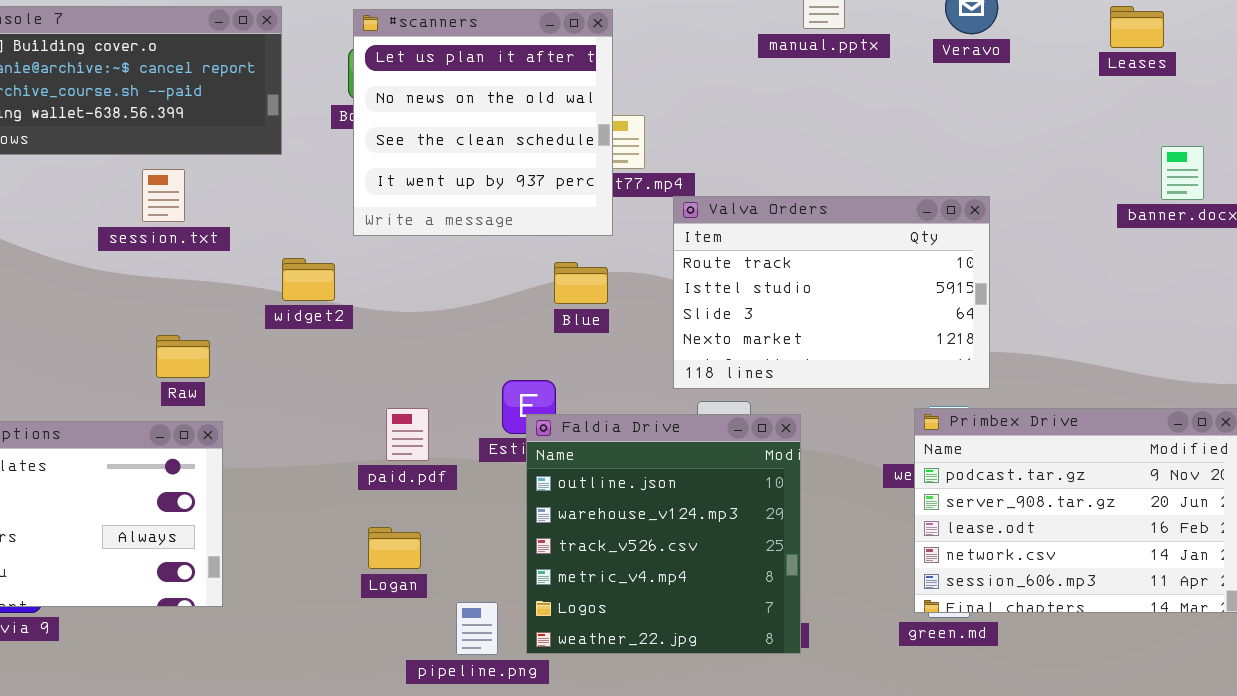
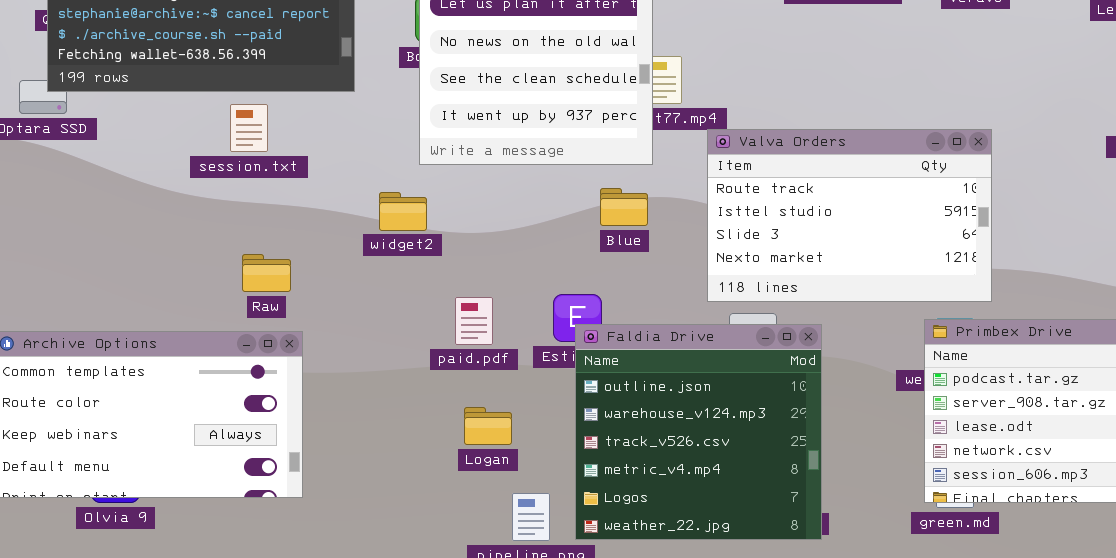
widget2: [282,258,335,301] -> [379,192,427,231], moved
paid.pdf: [386,408,429,461] -> [455,297,493,345], moved
Logan: [368,527,421,569] -> [464,407,512,445], moved

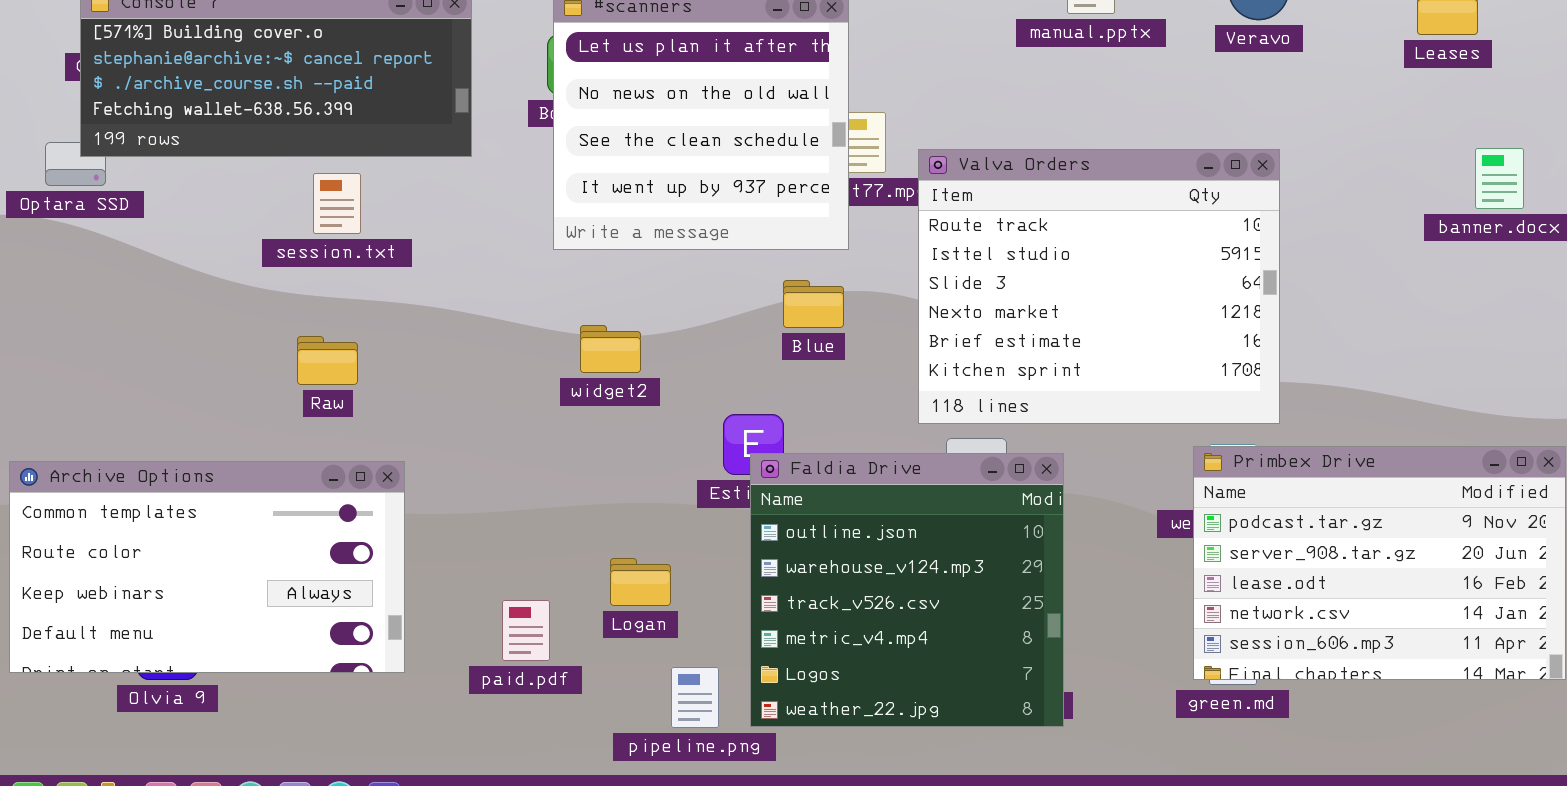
Valva Orders: [707,129,992,302] -> [918,149,1280,424], resized
widget2: [379,192,427,231] -> [580,325,641,373], moved
Raw: [242,254,291,292] -> [297,336,358,385], moved
paid.pdf: [455,297,493,345] -> [502,600,550,661], moved

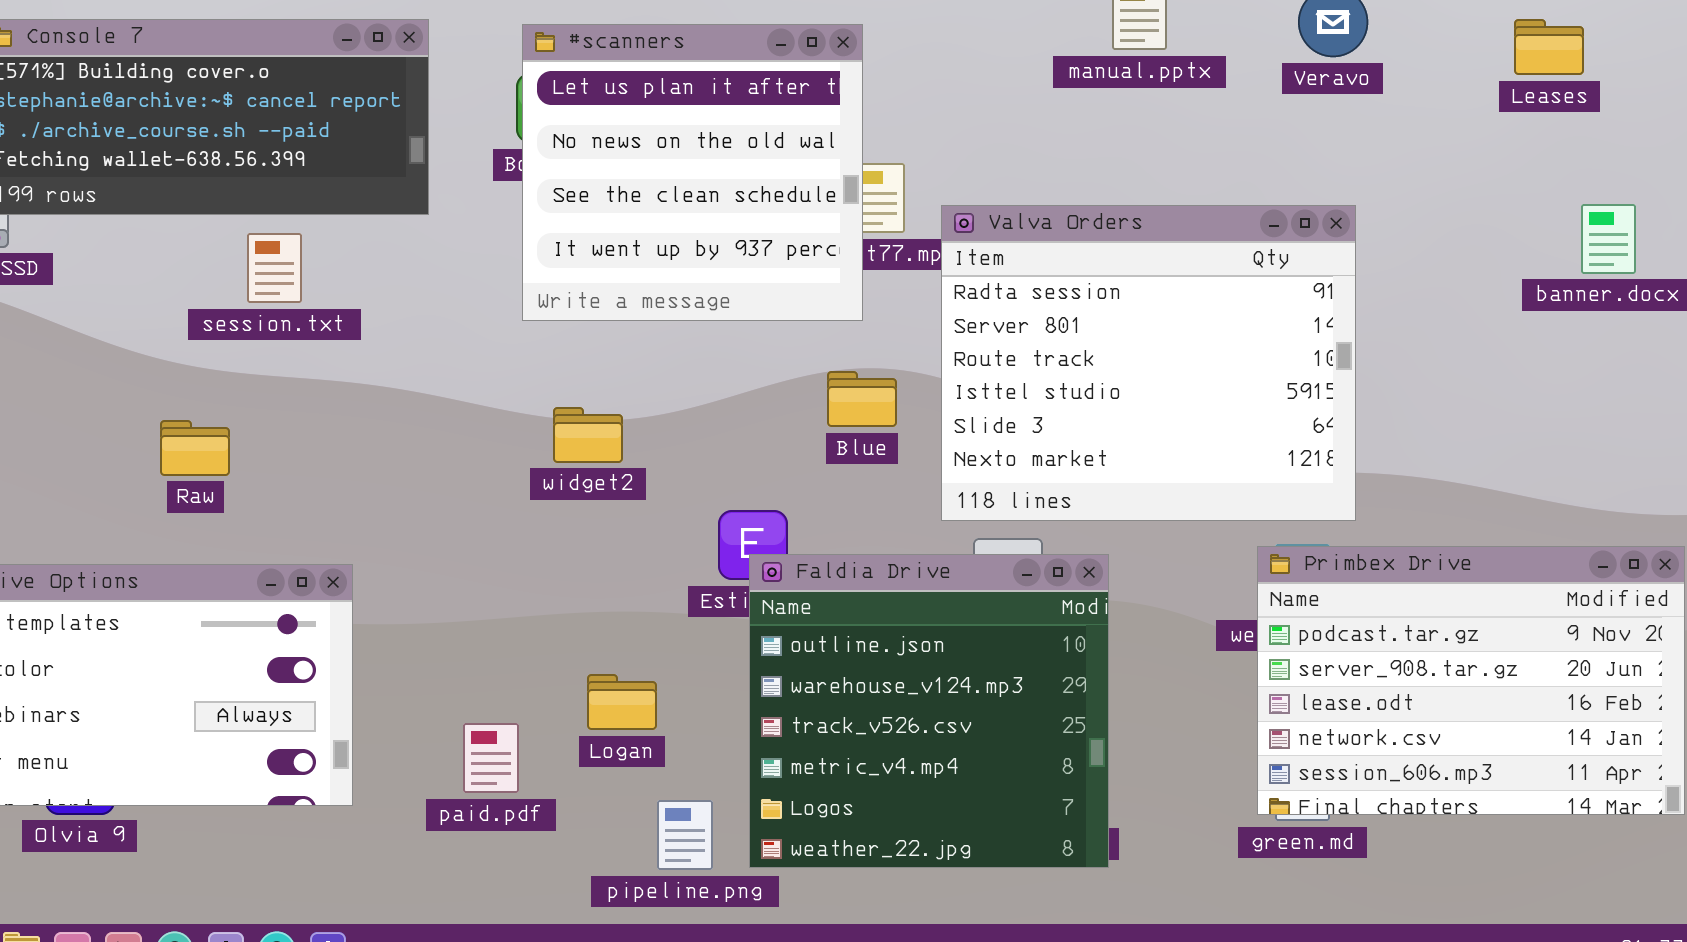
Valva Orders: [918,149,1280,424] -> [941,205,1356,521], scrolled up 2 rows
Blue: [783,280,844,328] -> [827,371,897,427], moved
Raw: [297,336,358,385] -> [160,420,230,476], moved

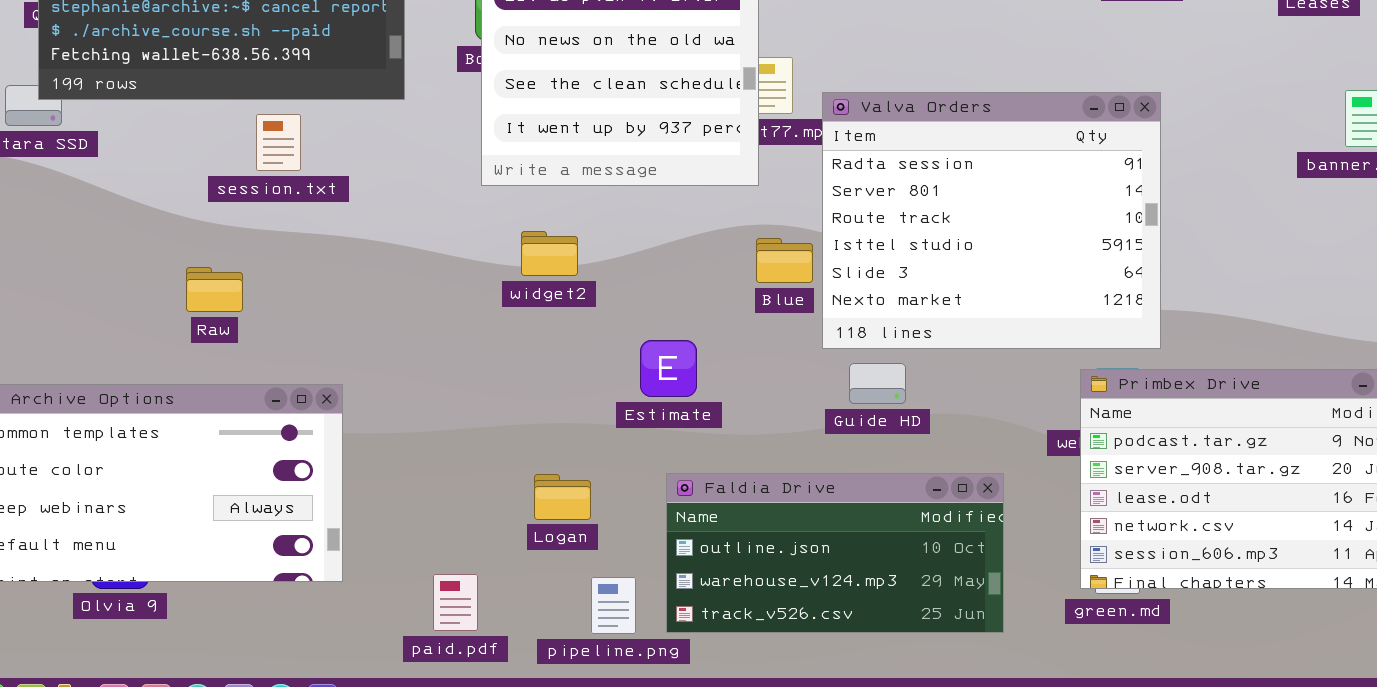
Blue: [827,371,897,427] -> [756,238,813,283], moved
widget2: [553,407,623,463] -> [521,231,578,276], moved
Faldia Drive: [749,554,1109,868] -> [666,473,1004,633], resized
paid.pdf: [463,723,519,793] -> [433,574,478,631], moved

